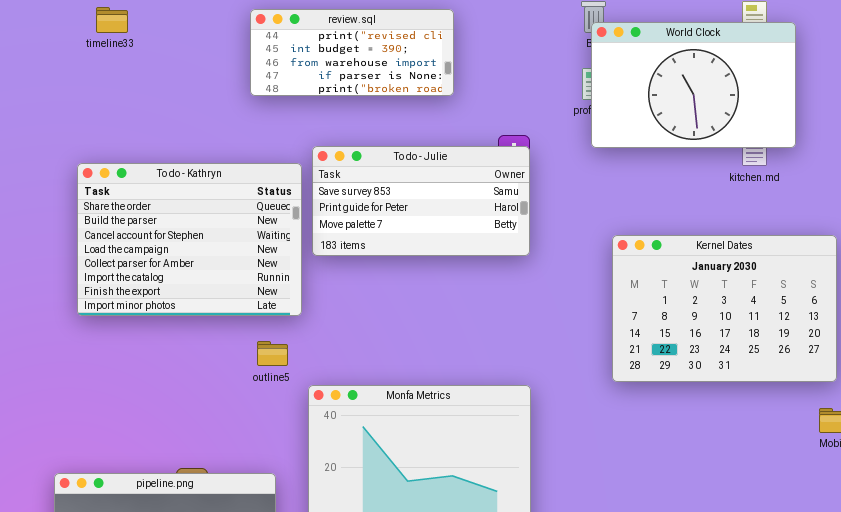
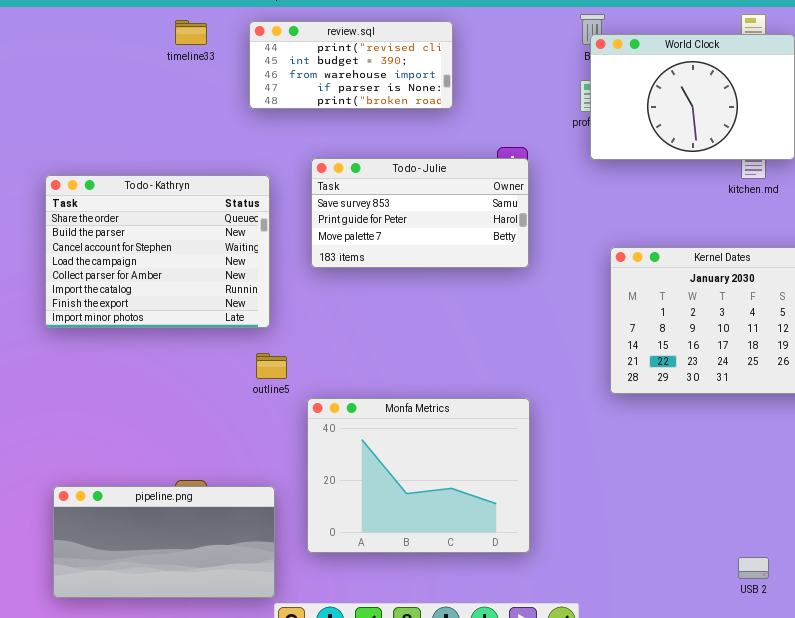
timeline33: [96,7,128,33] -> [175,20,207,45], moved
To do - Kathryn: [77,163,302,316] -> [45,175,270,328], moved

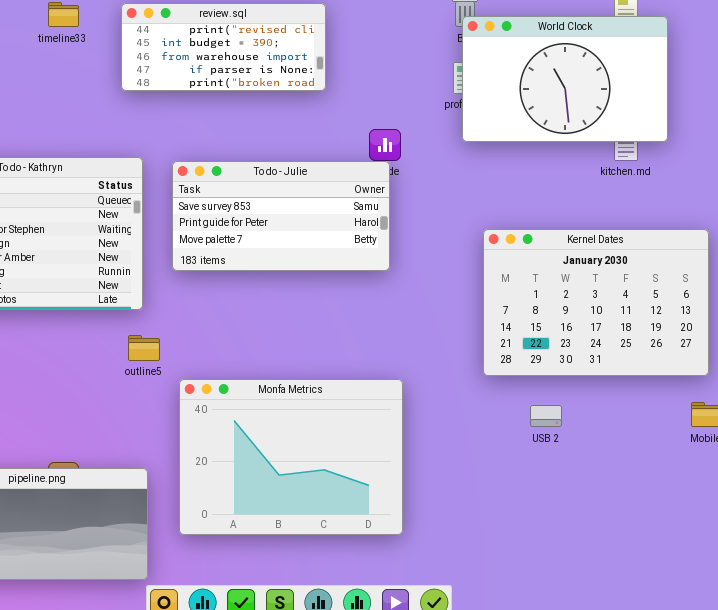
To do - Julie: [311,158,529,268] -> [172,161,390,271], moved
USB 2: [738,557,769,579] -> [530,405,562,427], moved

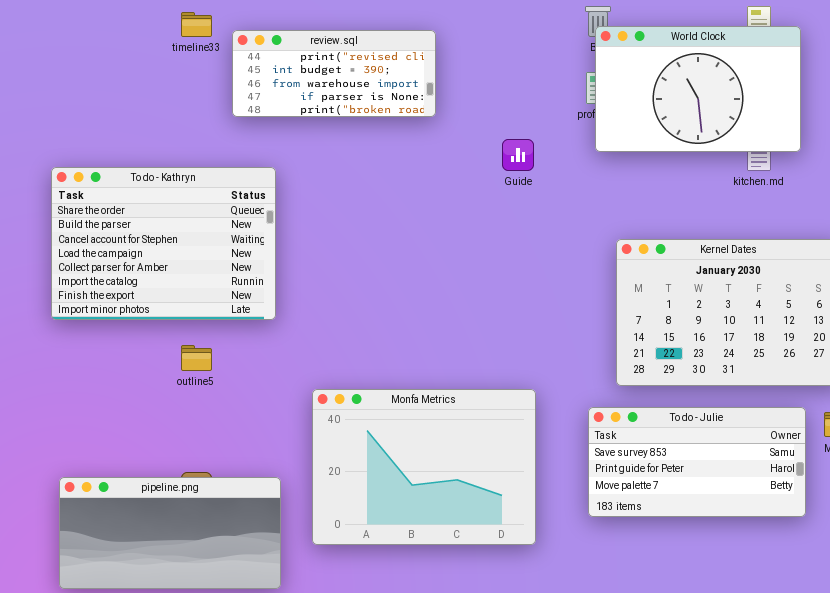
review.sql: [121,3,326,91] -> [232,30,436,117], moved
To do - Julie: [172,161,390,271] -> [588,407,806,517], moved
outline5: [128,335,160,361] -> [181,345,212,371], moved

